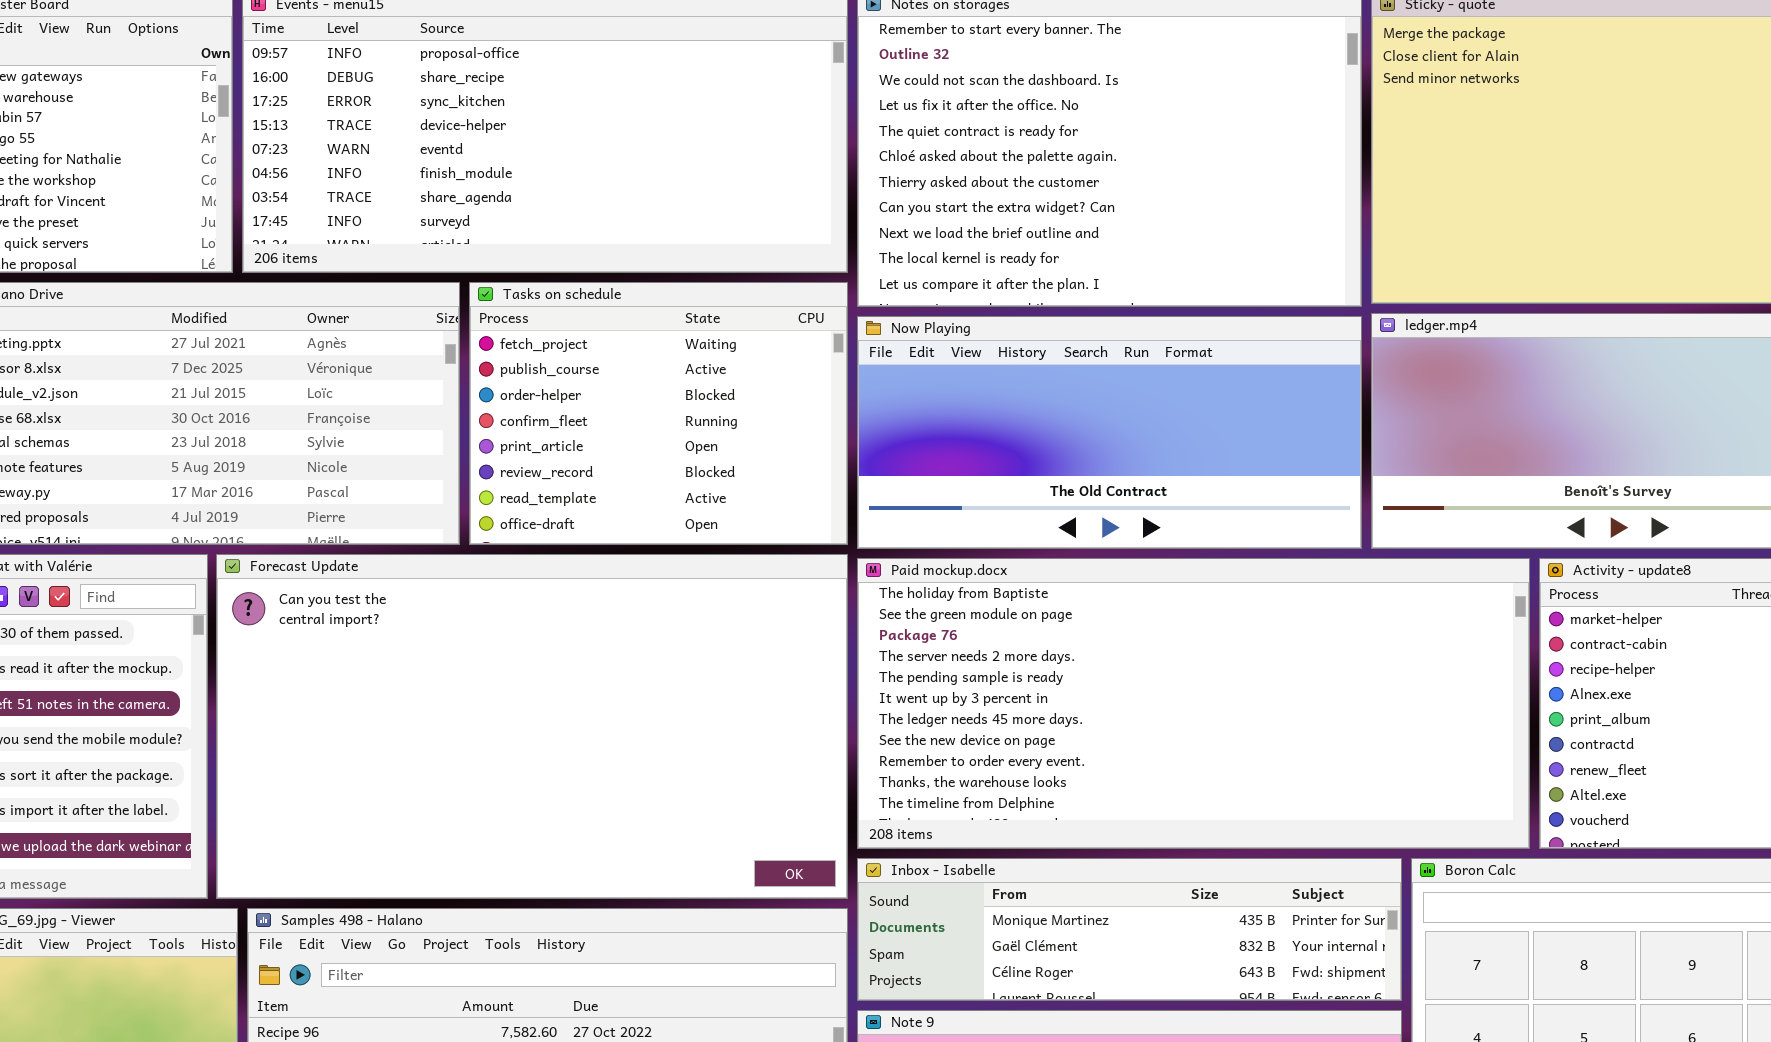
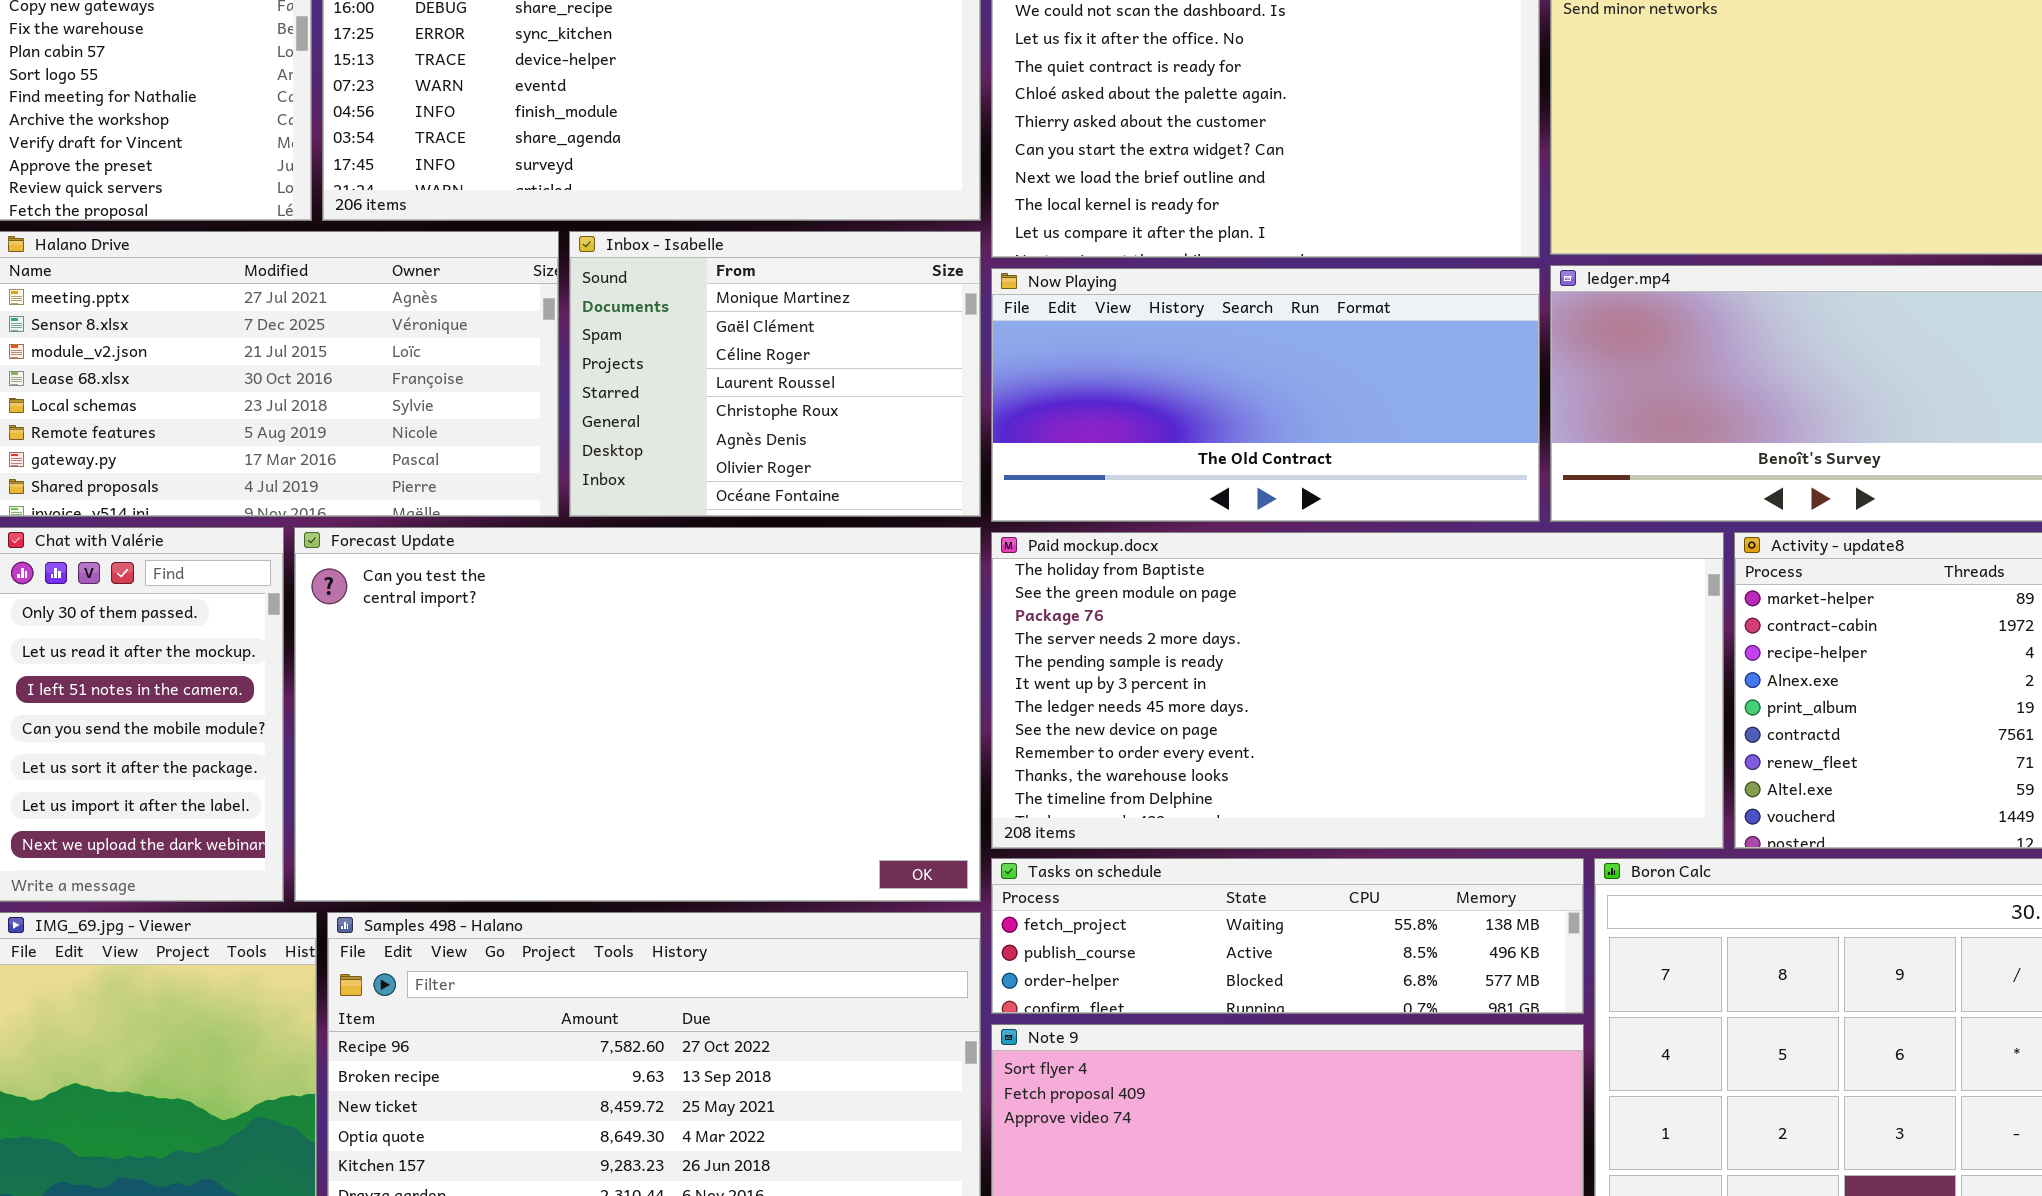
Tasks on schedule: [469,282,848,545] -> [991,858,1584,1014], moved, resized
Inbox - Isabelle: [857,858,1402,1001] -> [569,231,981,517], moved, resized

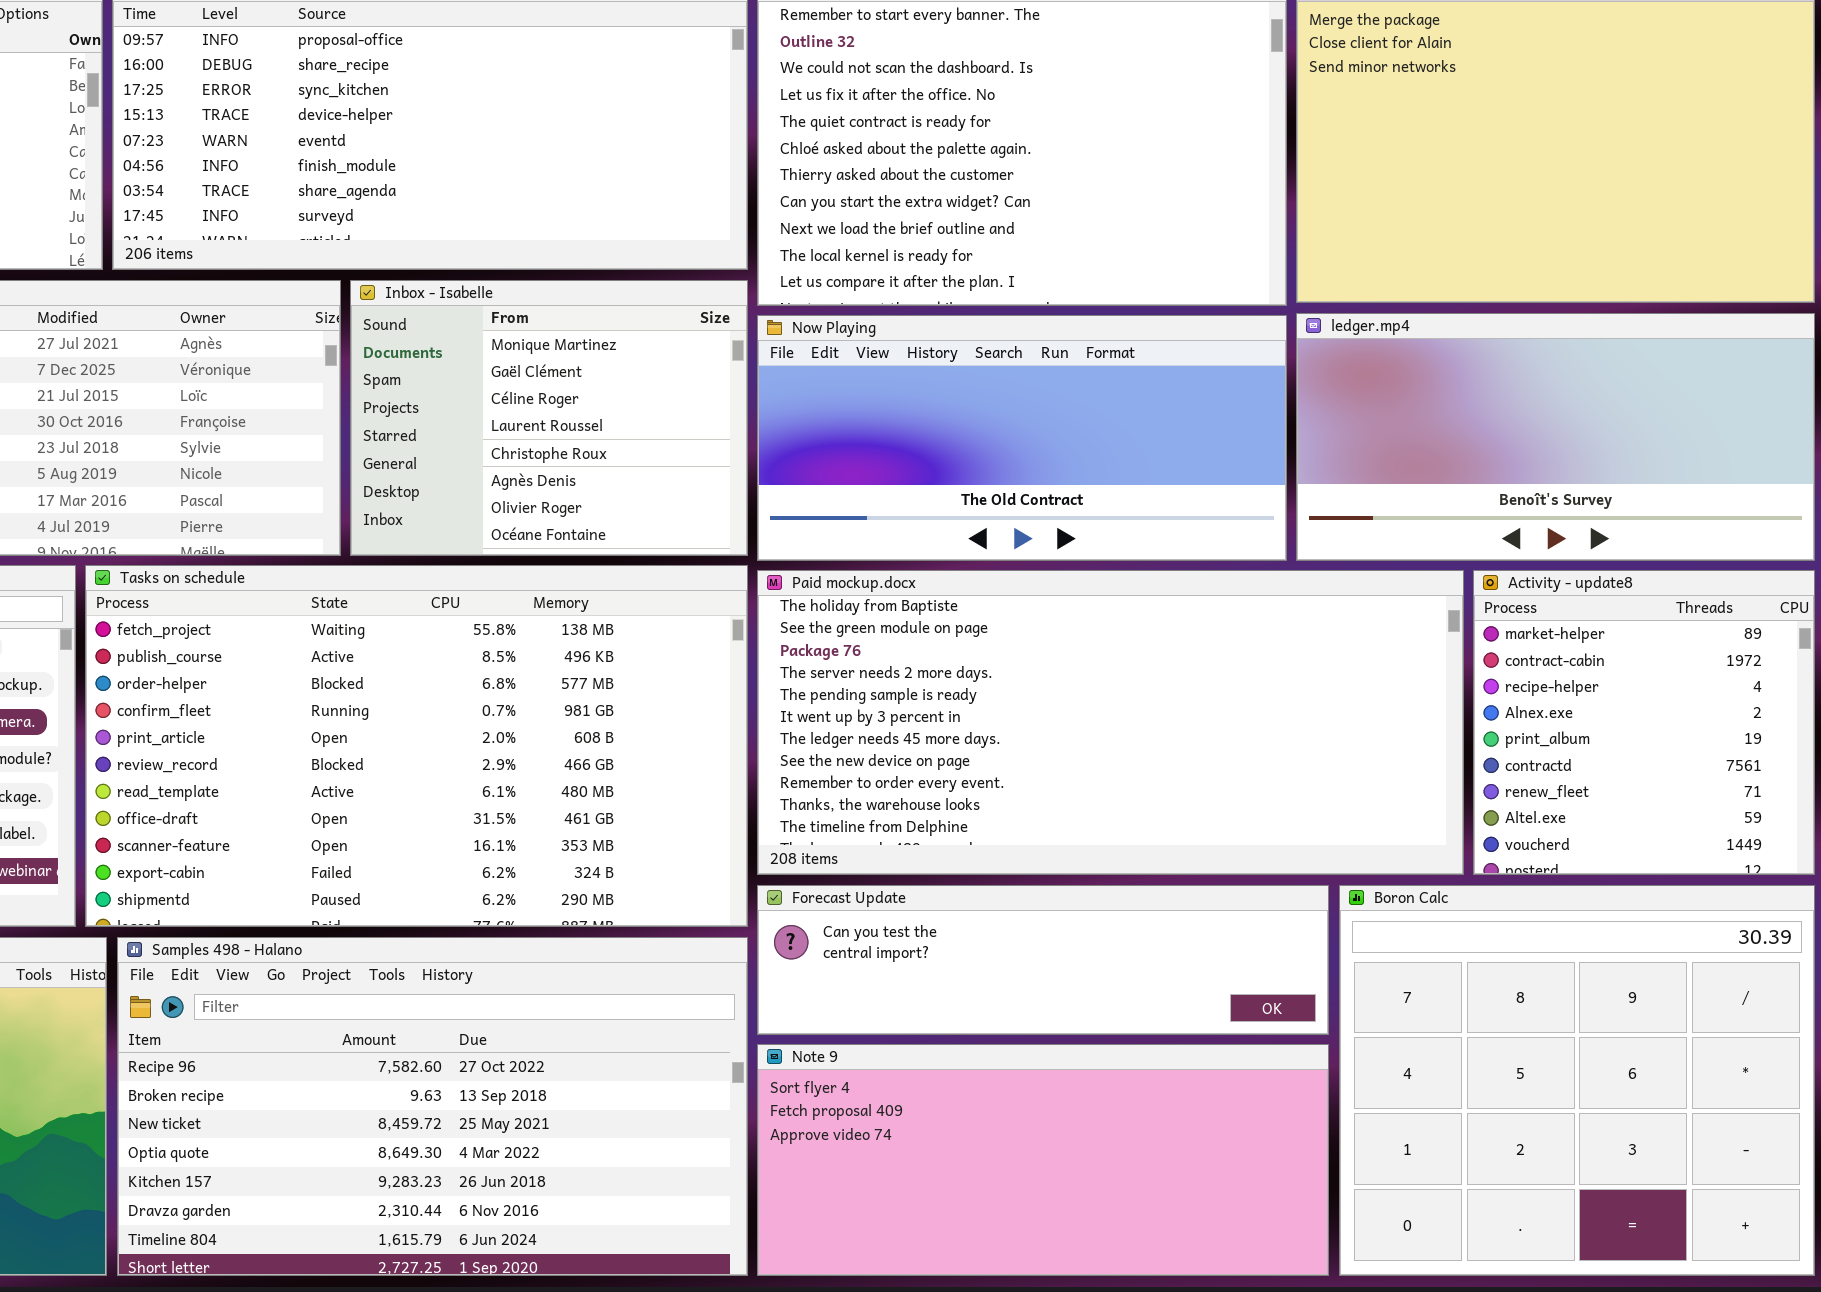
Forecast Update: [294,527,981,902] -> [757,885,1329,1035], moved, resized
Tasks on schedule: [991,858,1584,1014] -> [85,565,748,927], moved, resized

